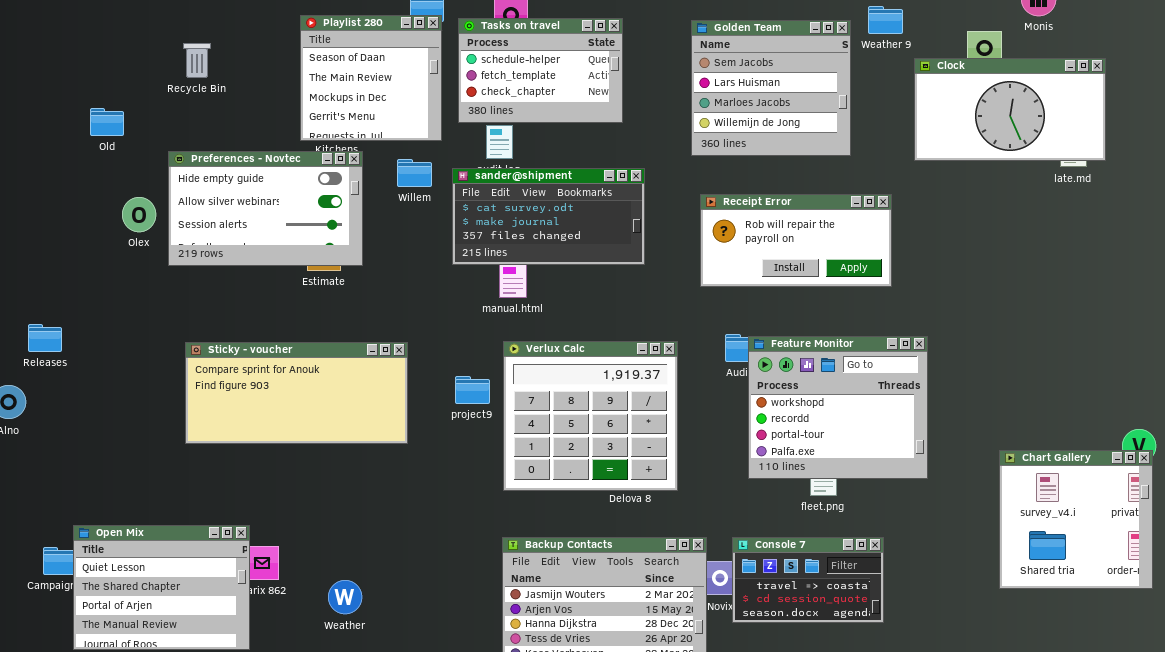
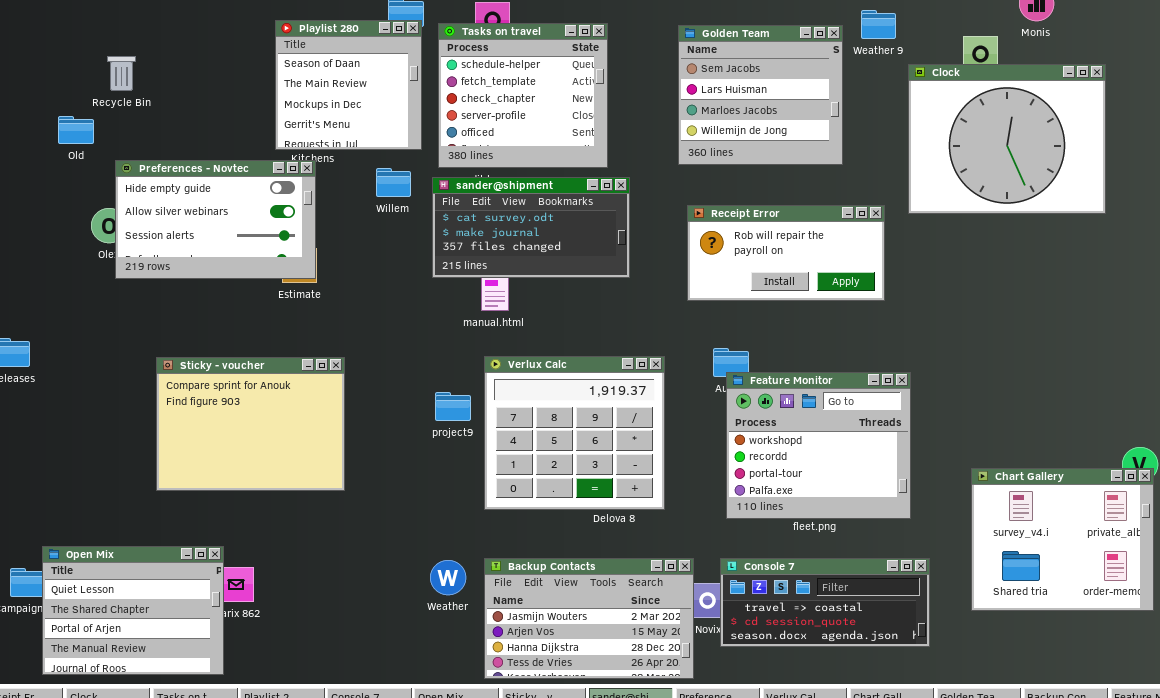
Tasks on travel: [458,18,623,123] -> [438,23,608,168], resized
Recycle Bin: [183,43,211,78] -> [107,56,136,91], moved
Clock: [914,58,1106,161] -> [908,64,1106,214], resized
Preferences - Novtec: [168,151,363,266] -> [115,160,316,279], moved
Feature Monitor: [748,336,928,479] -> [726,372,911,519], moved
Sticky - voucher: [185,342,408,444] -> [156,357,345,491], resized
Chart Gallery: [999,450,1153,589] -> [971,468,1154,611], resized
Console 7: [732,537,884,623] -> [720,558,930,647], resized
Weather: [328,580,362,614] -> [430,560,466,595], moved

